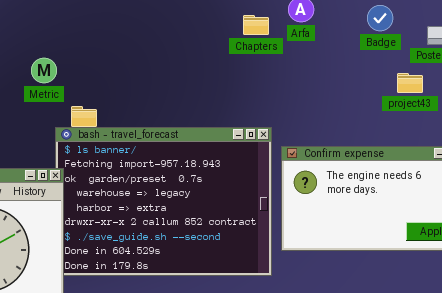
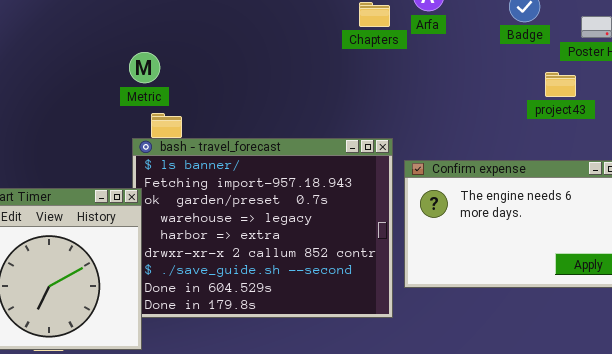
Metric: [31,58,57,83] -> [129,52,160,83], moved

